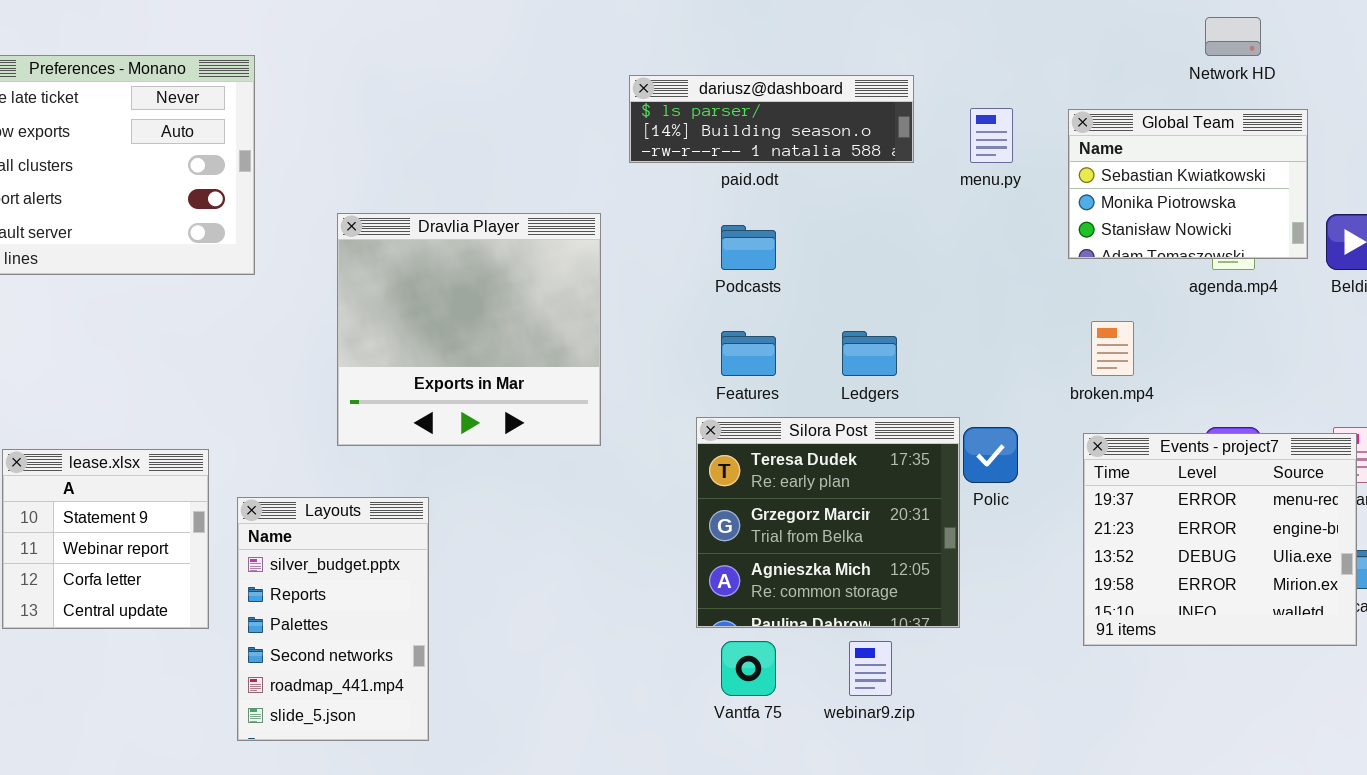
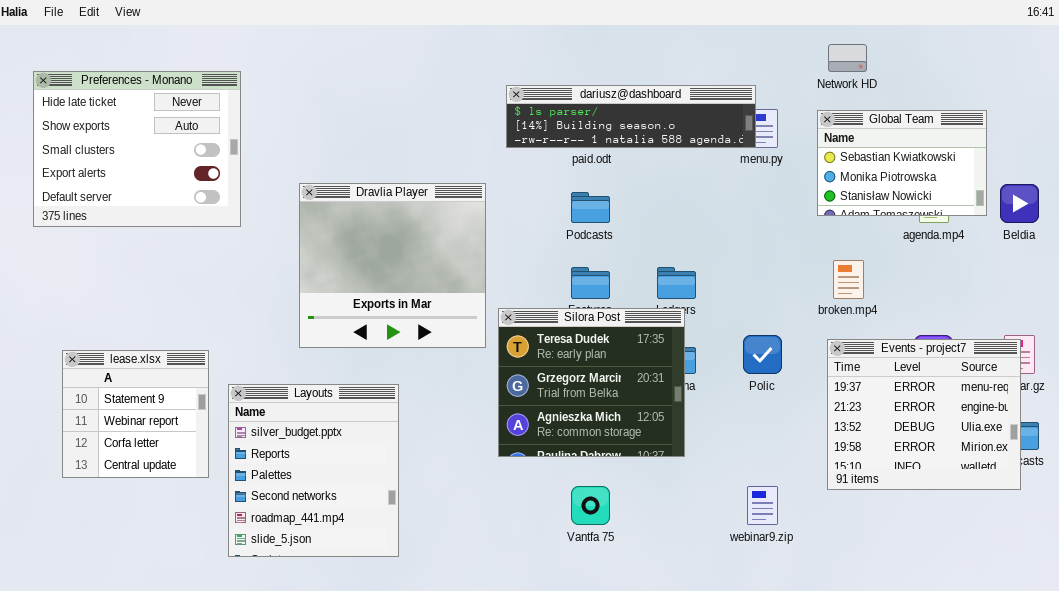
Network HD: [1205,17,1261,56] -> [828,44,867,72], moved
dariusz@dashboard: [629,75,914,163] -> [506,85,756,148], resized
Silora Post: [696,417,960,628] -> [498,308,685,457], moved
Layouts: [237,497,429,741] -> [228,384,399,557], resized
webinar9.zip: [849,641,892,696] -> [747,486,778,525], moved

